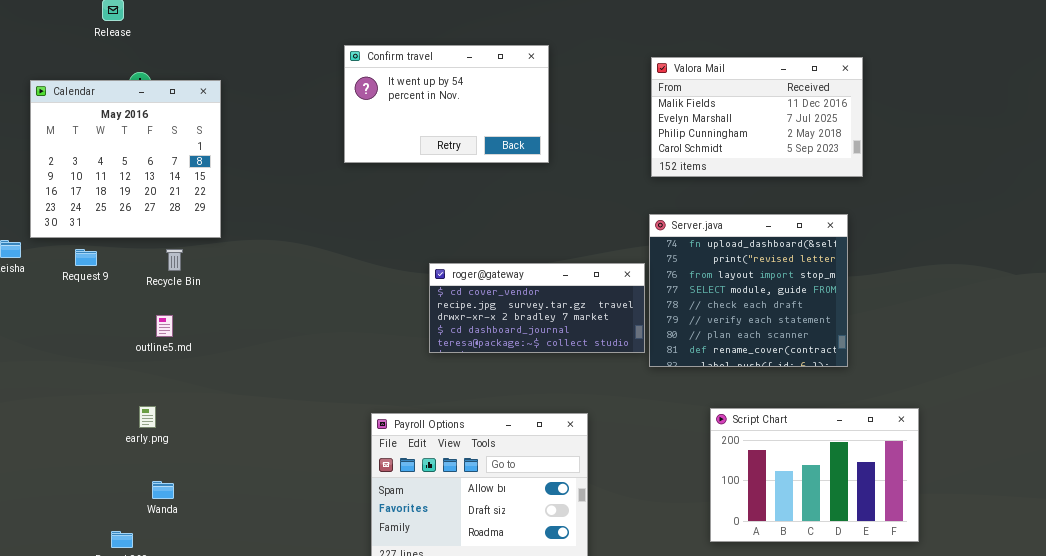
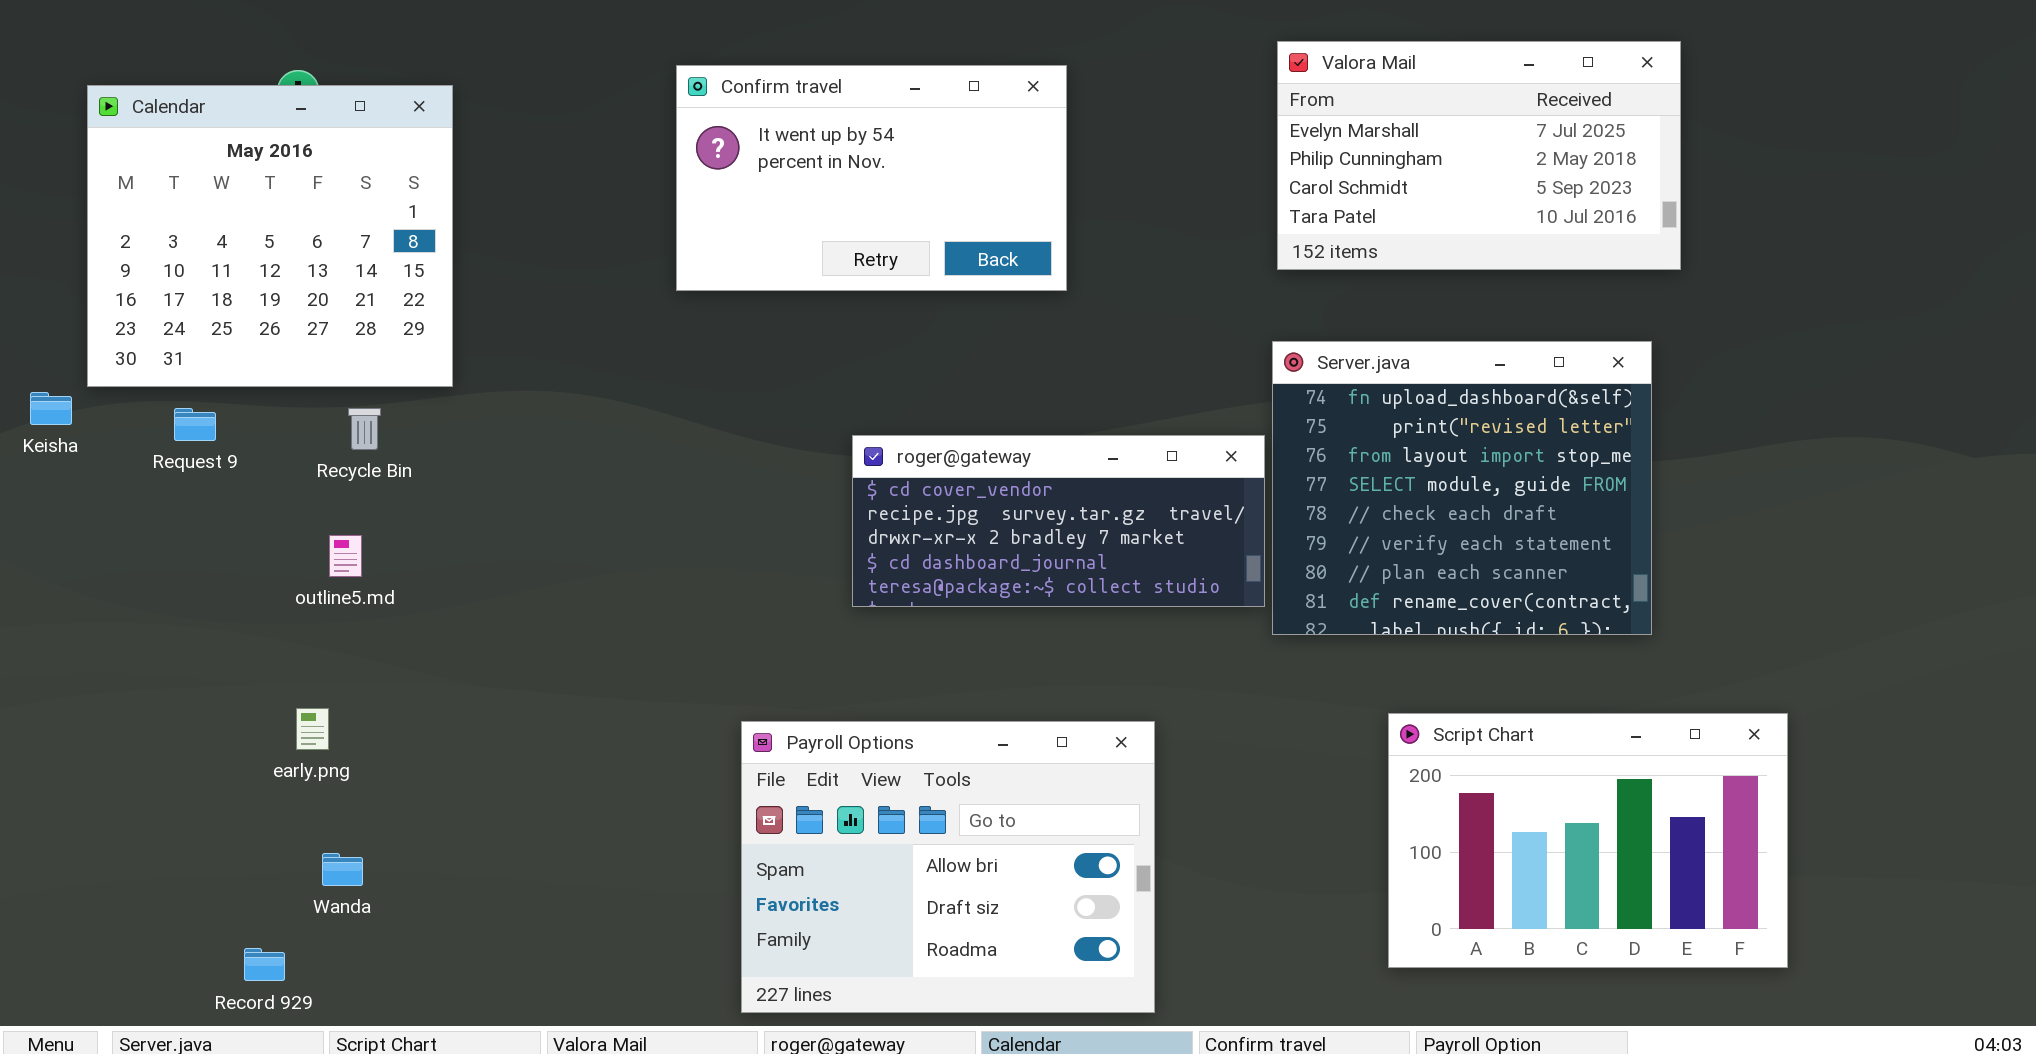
Confirm travel: [344,45,549,163] -> [676,65,1067,291], moved
Valora Mail: [651,57,863,177] -> [1277,41,1681,270], scrolled down 1 row

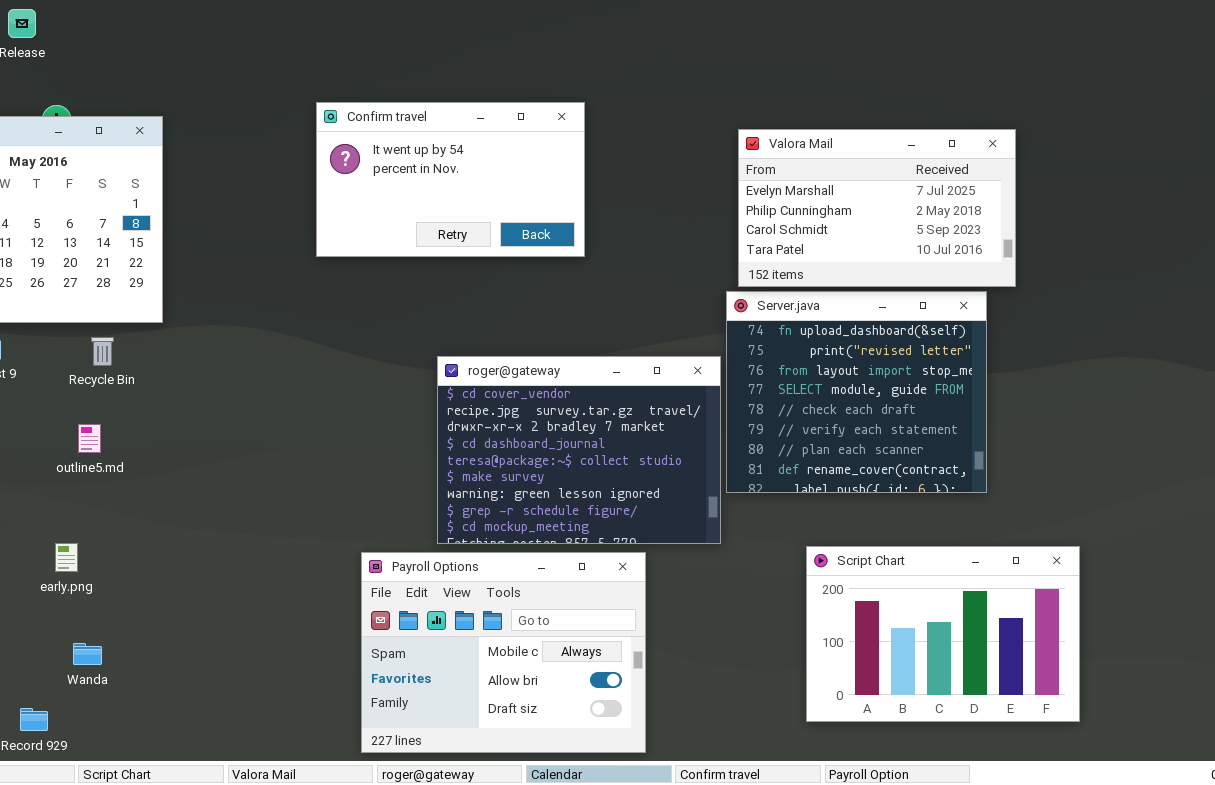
Valora Mail: [1277,41,1681,270] -> [738,129,1016,287], moved
roger@gateway: [852,435,1265,607] -> [437,356,721,544], resized
Payroll Options: [741,721,1155,1013] -> [361,552,646,753], scrolled up 1 row

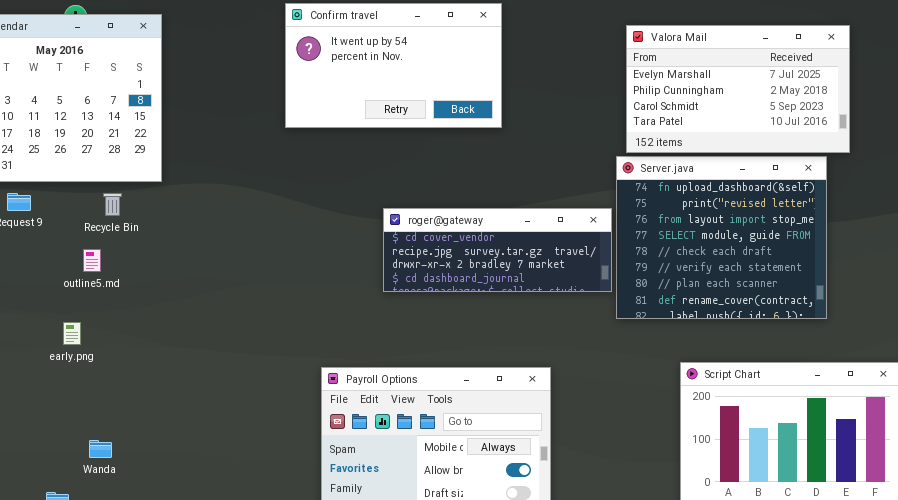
roger@gateway: [437,356,721,544] -> [383,208,612,292], resized
outline5.md: [78,424,101,453] -> [83,249,101,272], moved
early.png: [55,543,78,572] -> [63,322,81,345], moved

